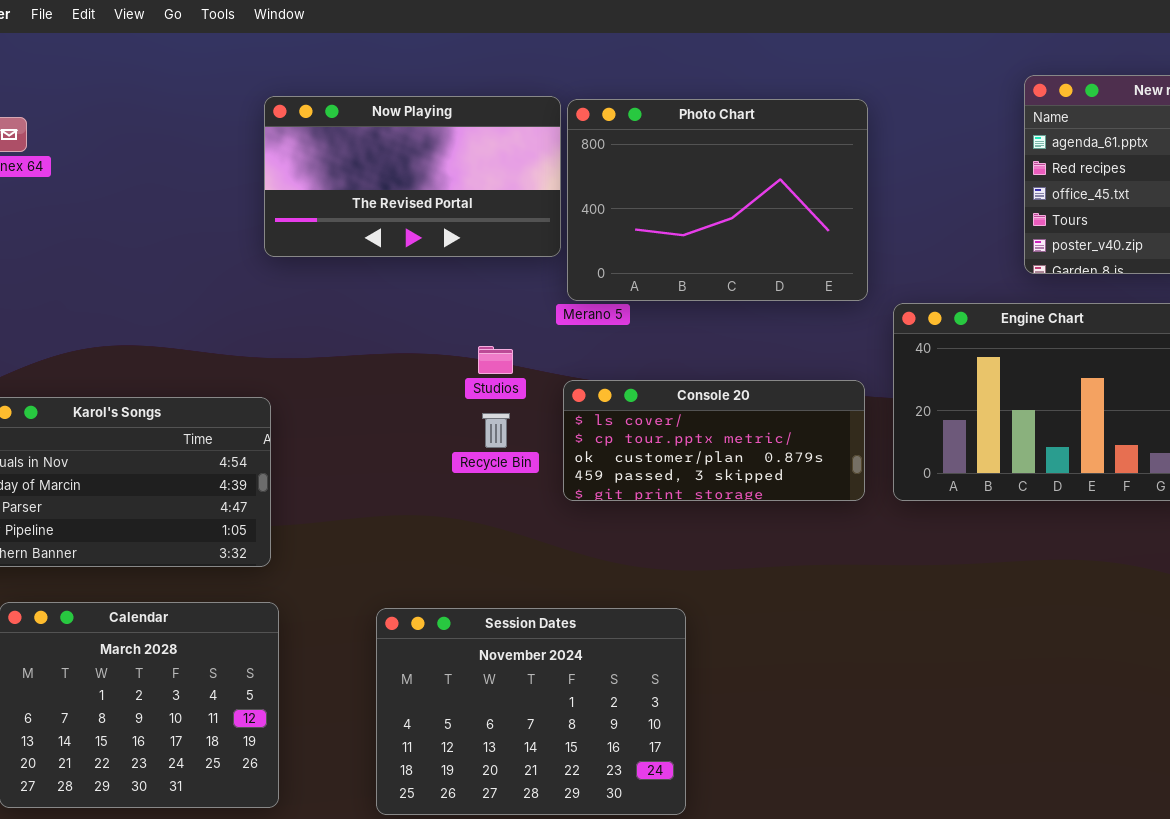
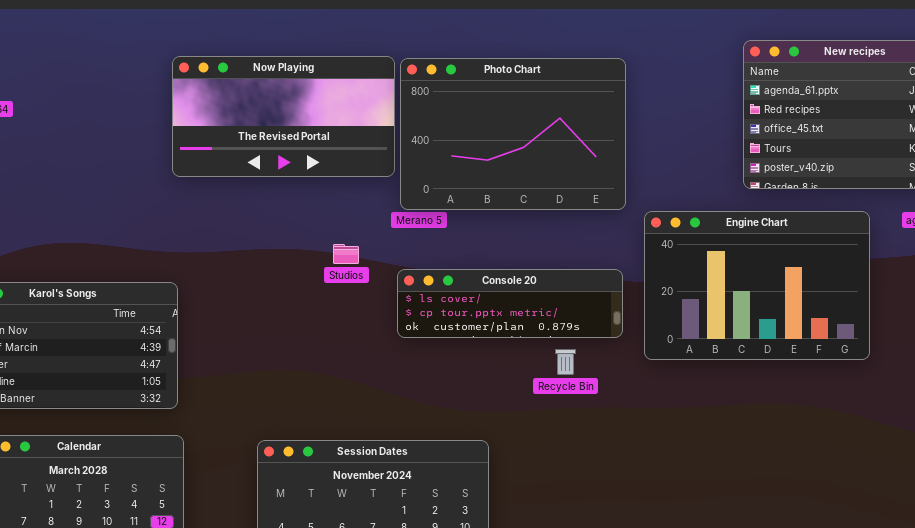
Console 20: [563,380,865,501] -> [397,269,623,338], resized
Recycle Bin: [482,413,510,448] -> [555,349,576,375], moved

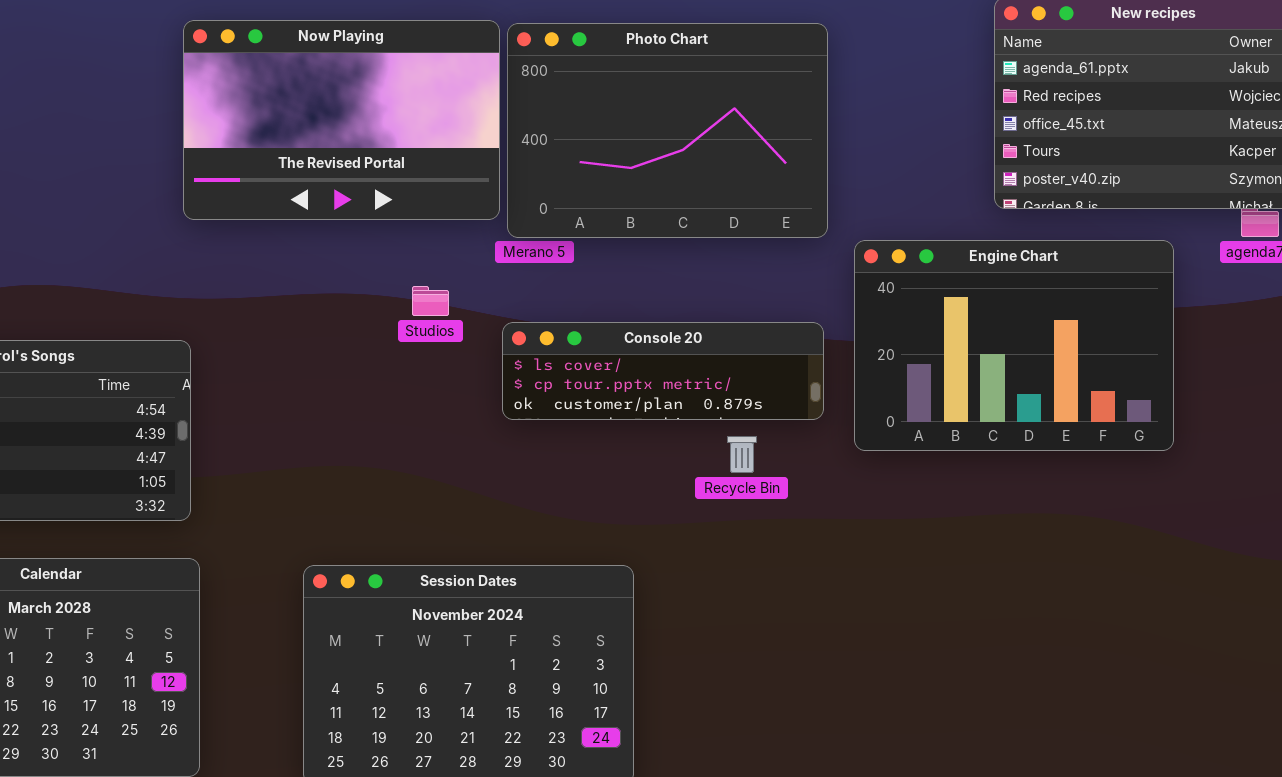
Now Playing: [172,56,395,177] -> [183,20,500,220], resized

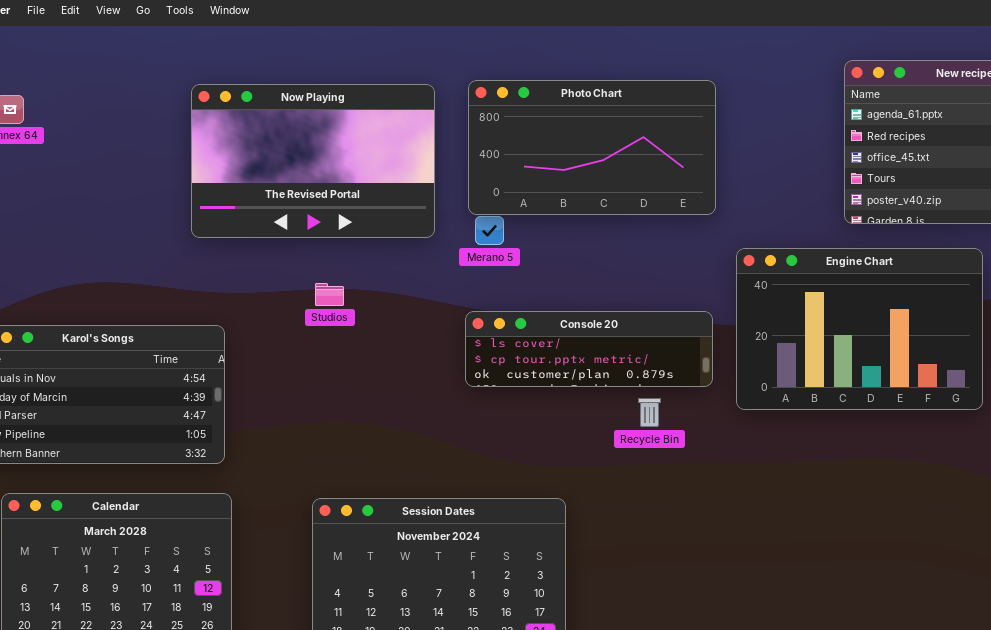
Now Playing: [183,20,500,220] -> [191,84,435,238], moved
Photo Chart: [507,23,828,238] -> [468,80,716,215], resized
Studios: [412,286,449,316] -> [315,283,344,306], moved

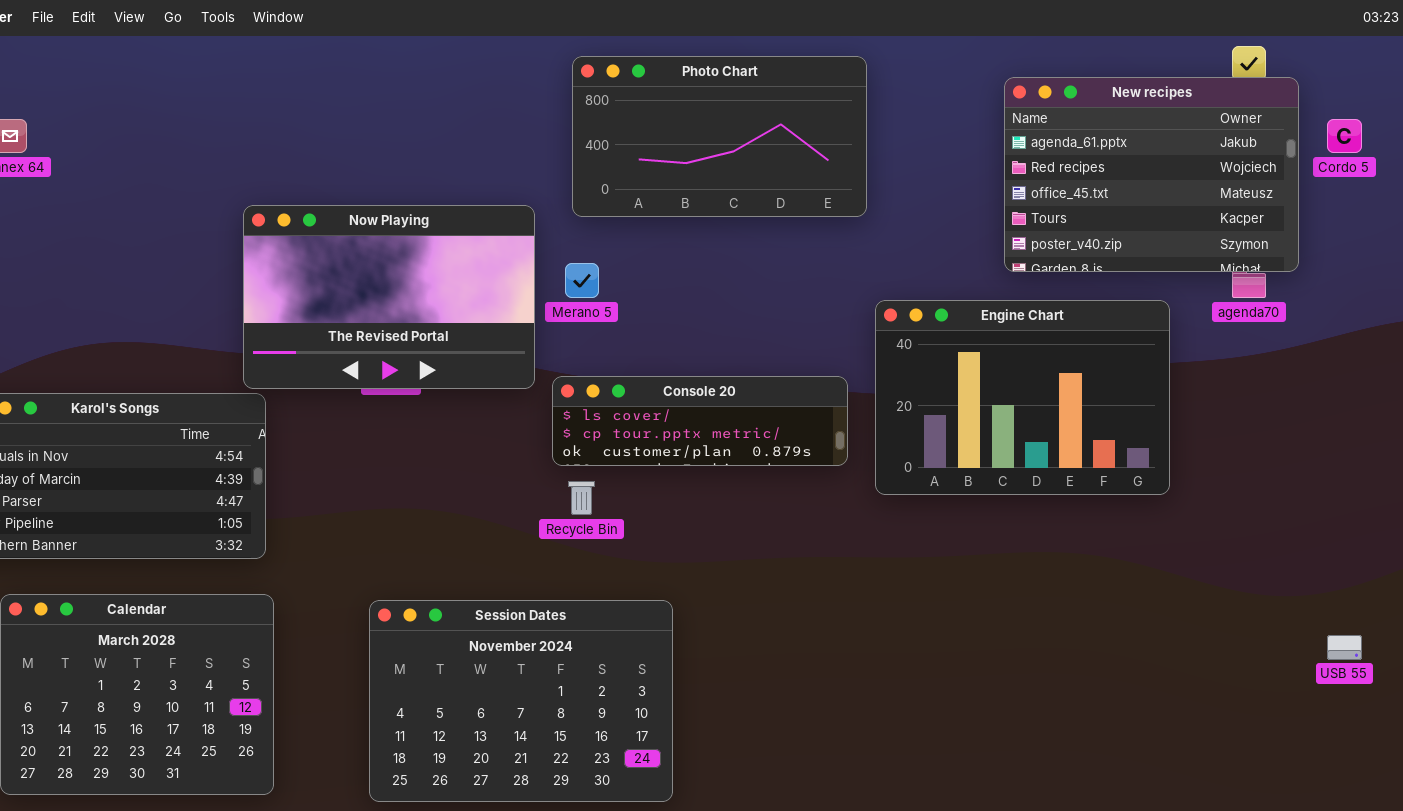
Photo Chart: [468,80,716,215] -> [572,56,867,217], moved
Now Playing: [191,84,435,238] -> [243,205,535,389], moved
Recycle Bin: [638,398,661,427] -> [568,481,595,515], moved

